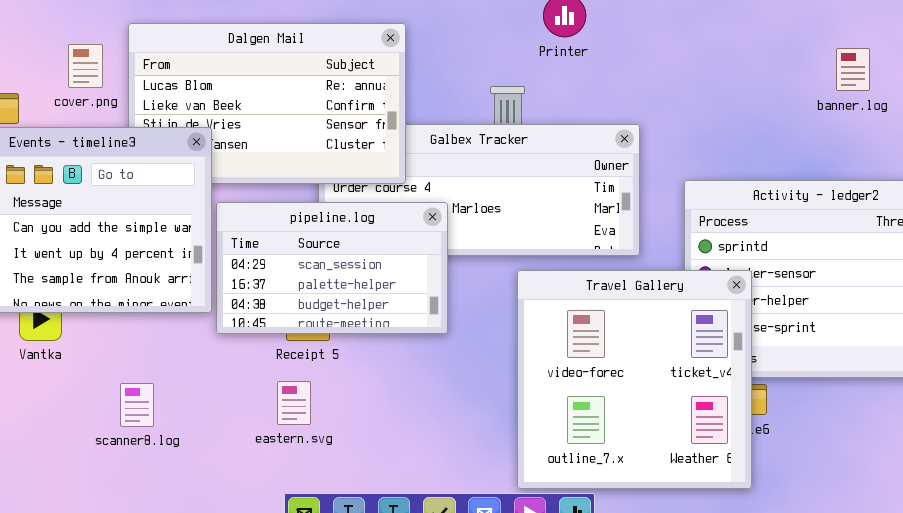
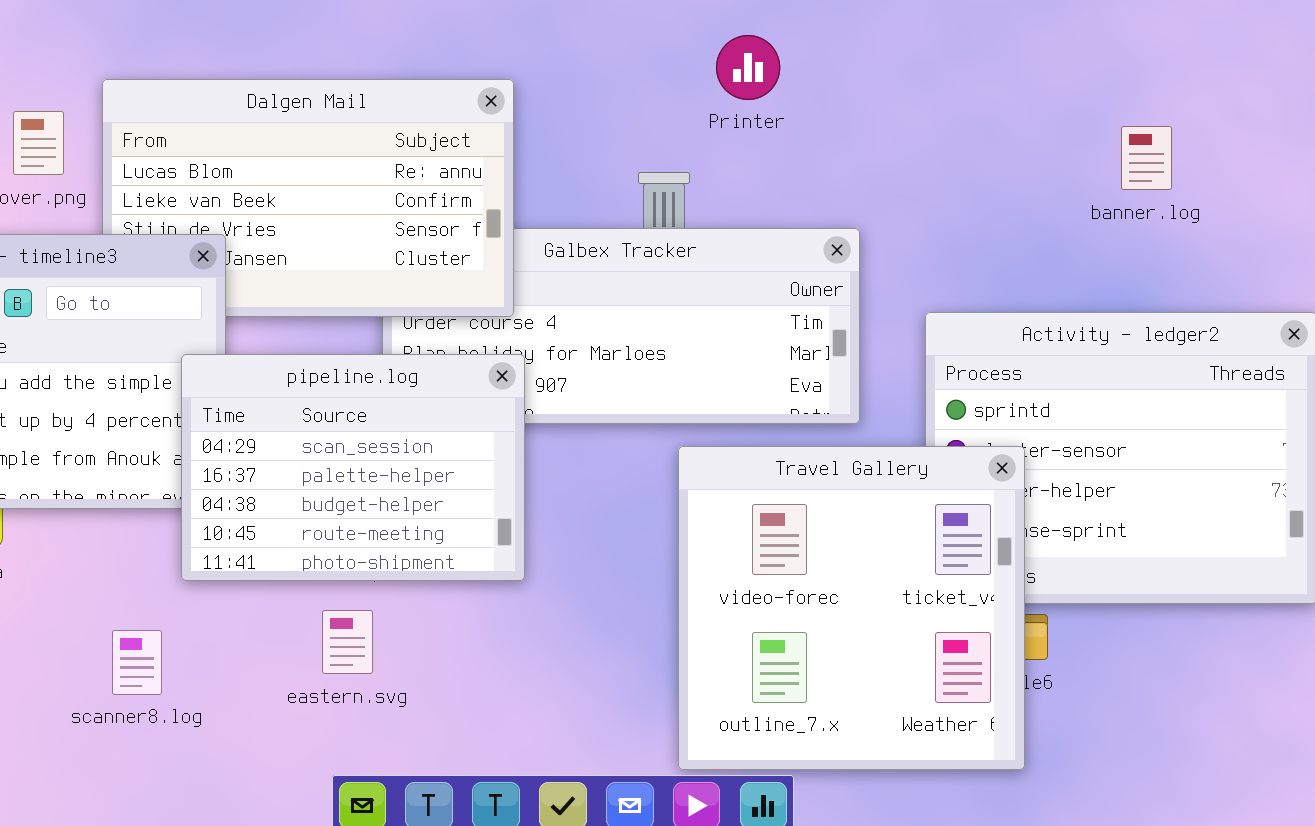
banner.log: [836,48,870,91] -> [1121,126,1172,190], moved
pipeline.log: [216,202,448,334] -> [181,354,525,581], moved, resized
scanner8.log: [120,383,154,427] -> [112,630,162,695], moved

